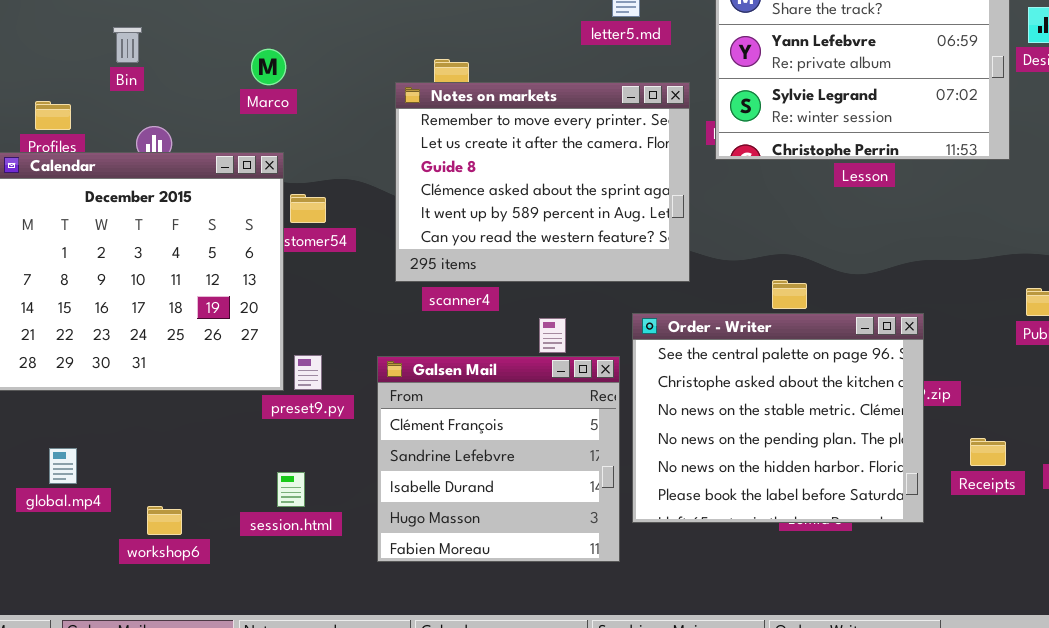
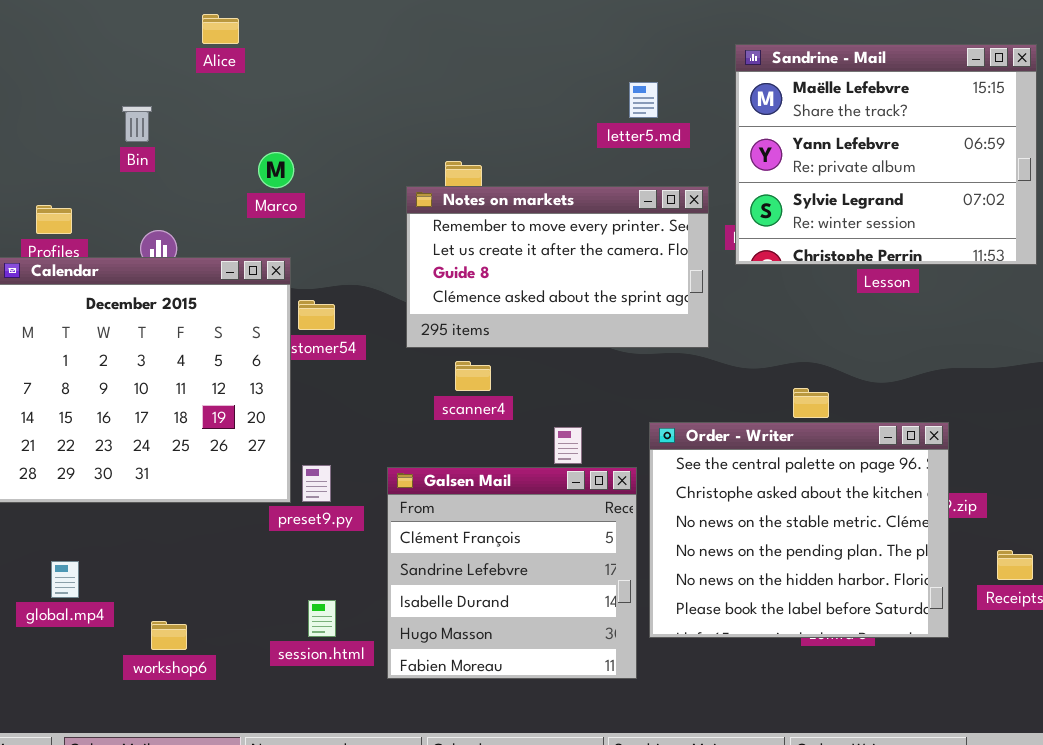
Bin: [113,27,142,63] -> [122,106,152,142], moved
Notes on markets: [395,82,690,282] -> [406,186,709,348], resized
session.html: [277,472,305,507] -> [308,600,336,637], moved

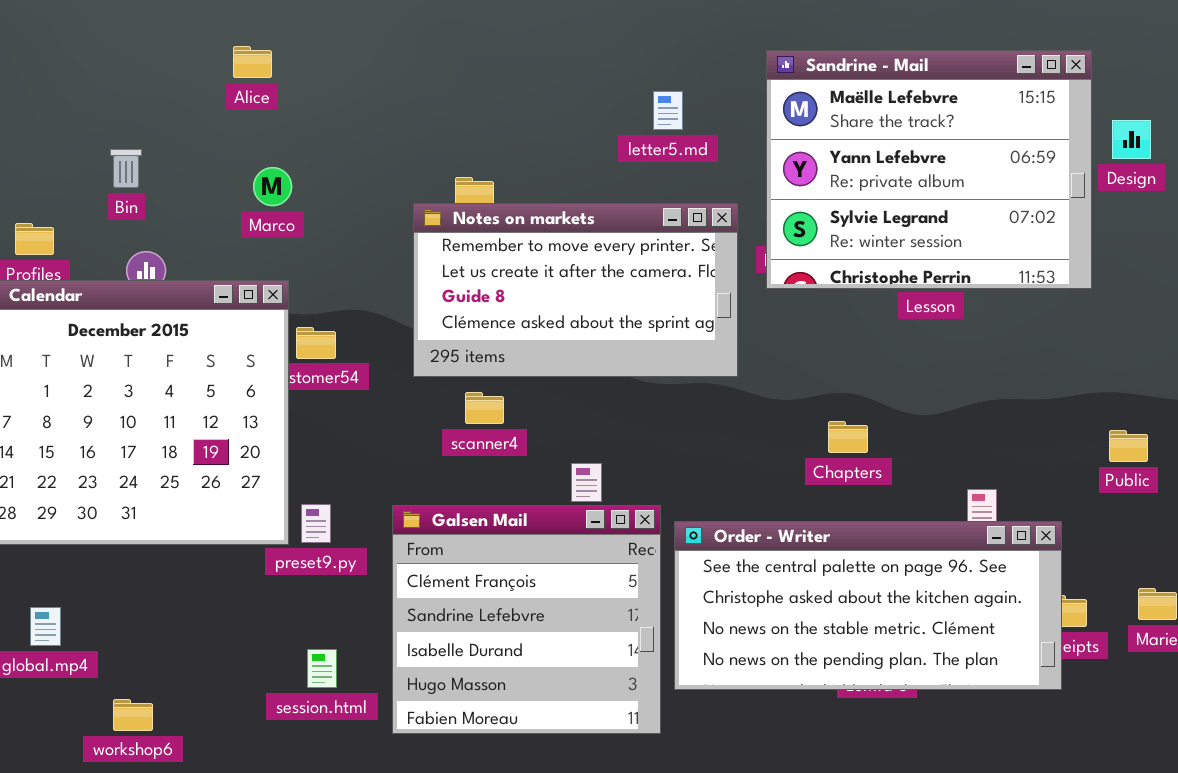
Alice: [202,14,239,44] -> [233,46,272,78], moved
Bin: [122,106,152,142] -> [110,149,142,188], moved
Order - Writer: [649,422,949,638] -> [674,521,1062,690], resized
workshop6: [151,621,187,650] -> [113,699,153,731], moved

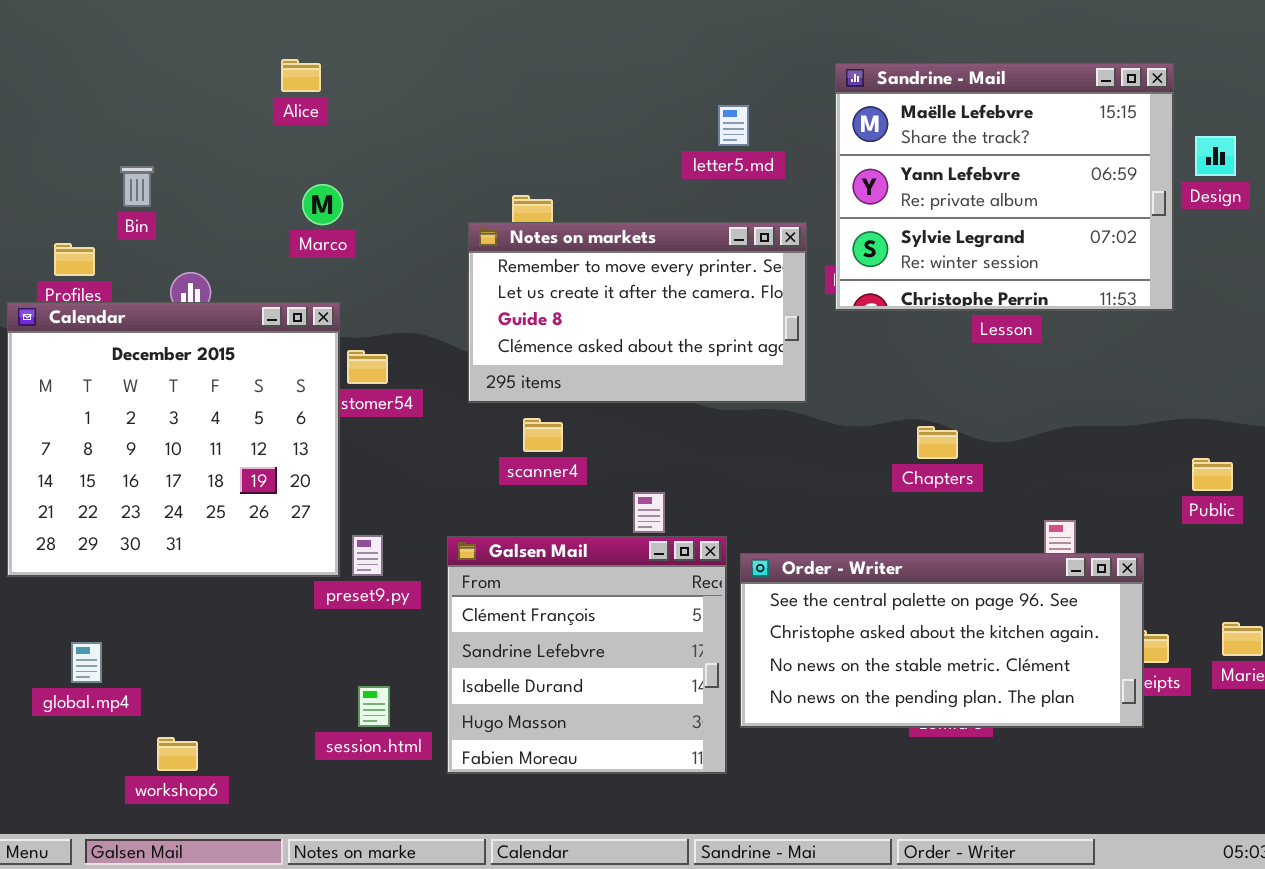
Bin: [110,149,142,188] -> [120,166,154,207], moved
Chapters: [828,421,868,453] -> [917,426,958,459], moved

